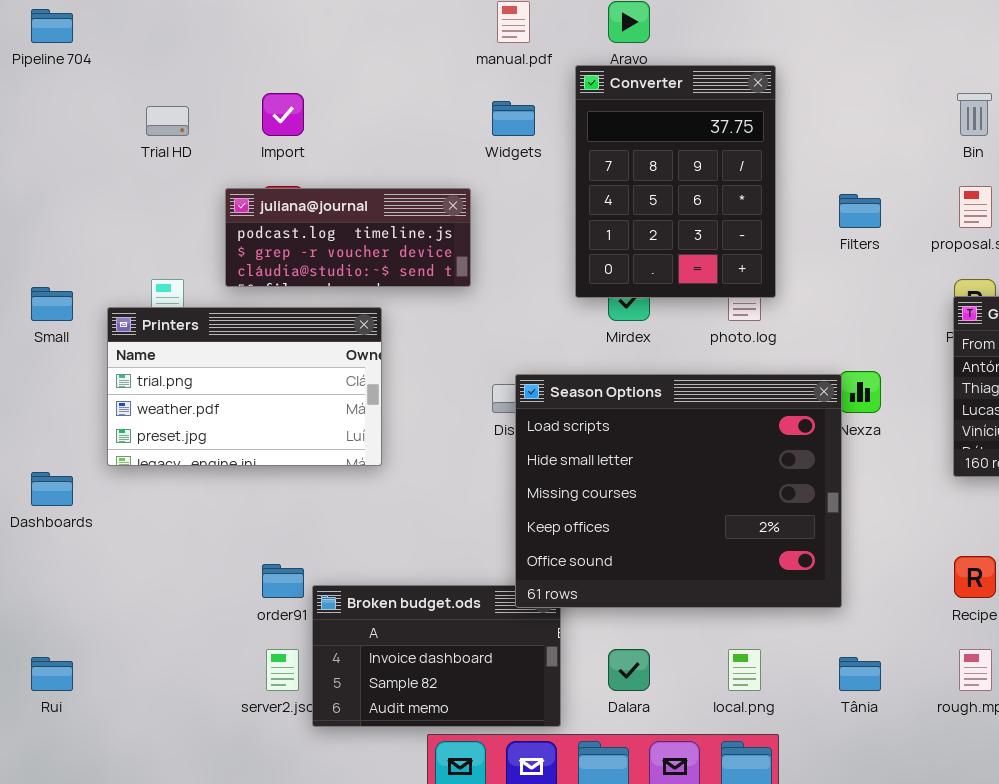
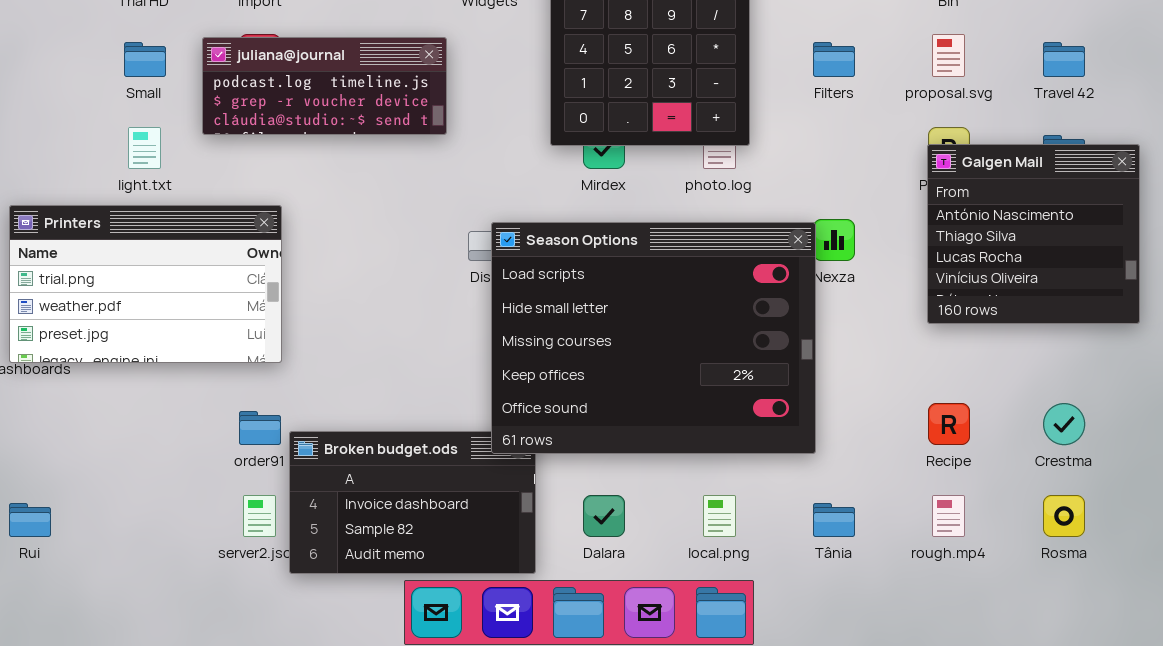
Small: [31,287,73,321] -> [124,42,166,77], moved
Printers: [107,307,382,466] -> [9,205,282,363], moved

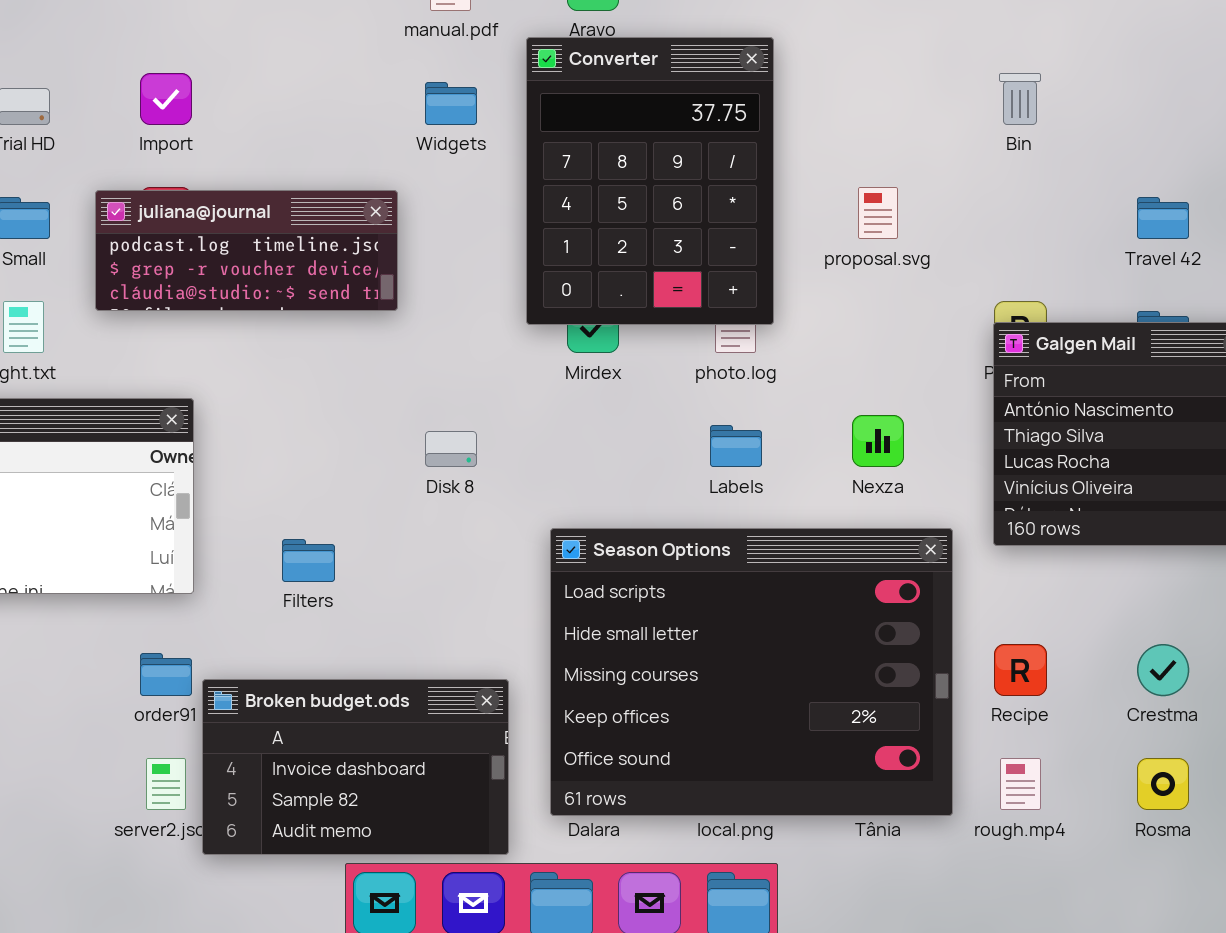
proposal.svg: [932,34,965,77] -> [858,187,898,239], moved
Filters: [813,42,855,77] -> [282,539,335,582], moved
Season Options: [491,222,816,454] -> [550,528,953,816], moved

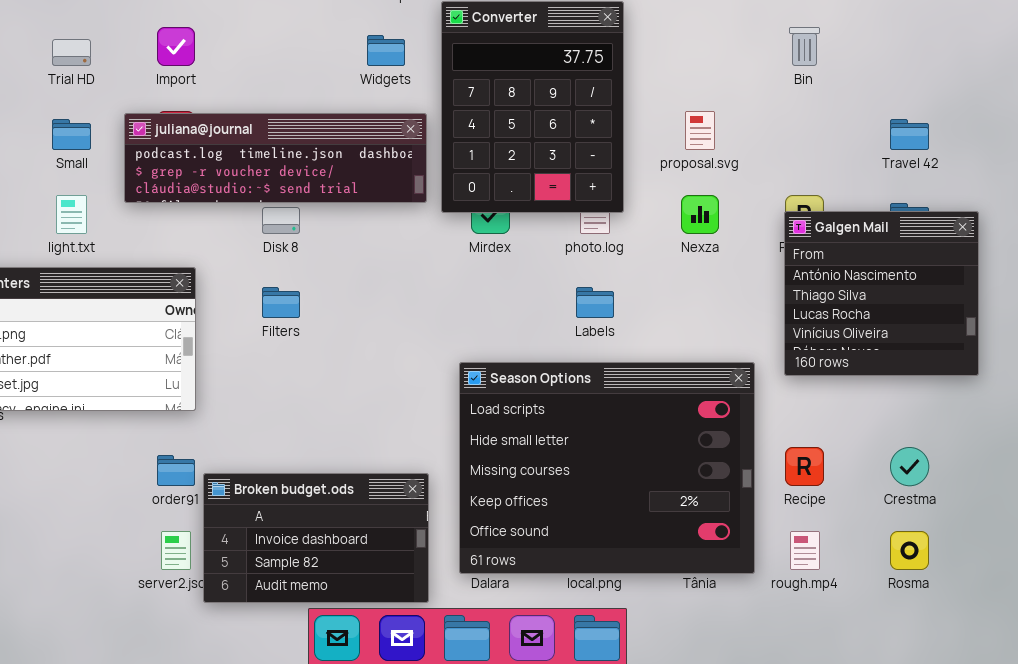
juliana@journal: [95,190,398,311] -> [124,113,427,203], resized
Nexza: [852,415,904,467] -> [681,195,719,234], moved
Disk 8: [425,431,477,467] -> [262,207,300,234], moved
Filters: [282,539,335,582] -> [262,287,300,318], moved

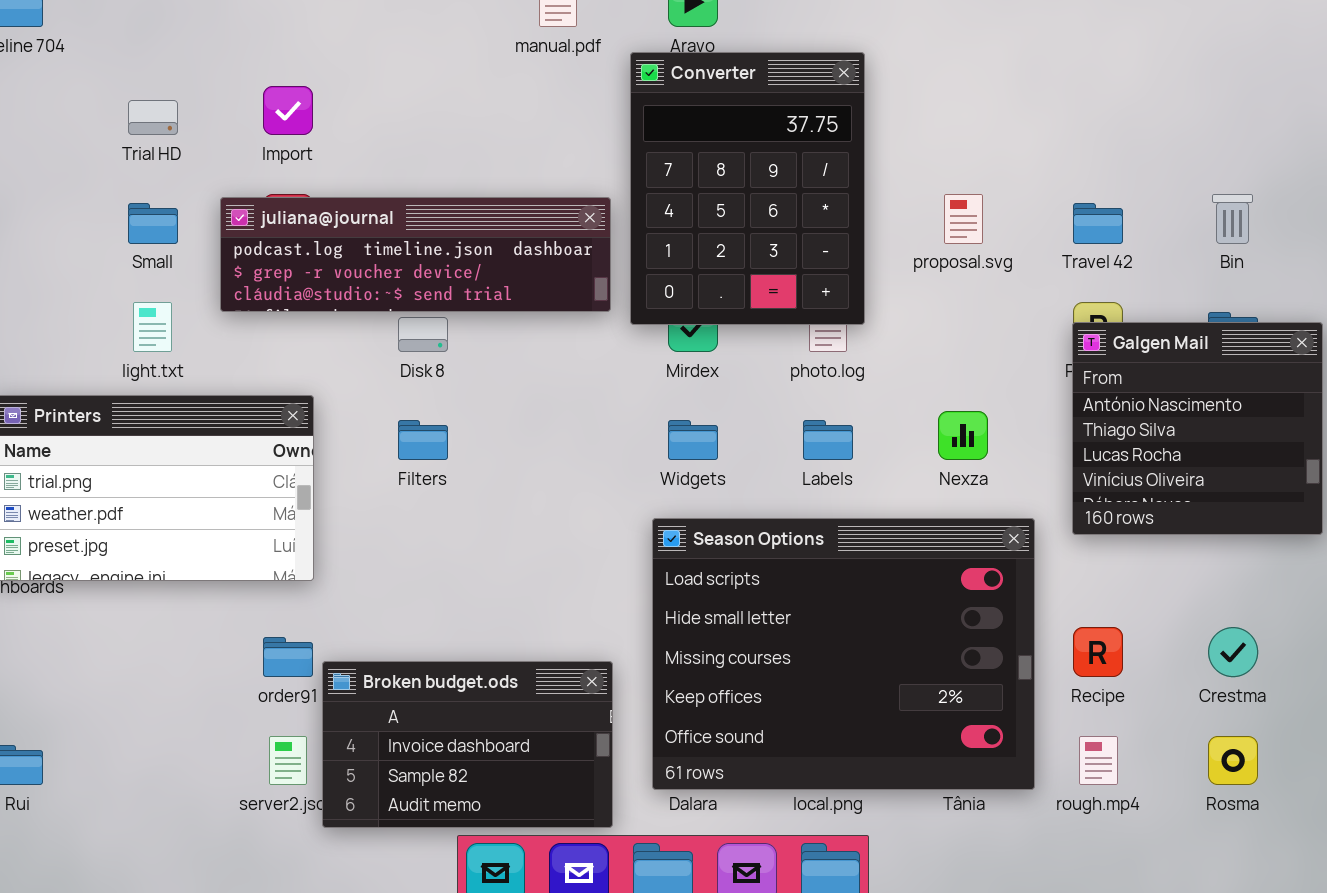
Bin: [789,27,820,66] -> [1212,194,1253,244], moved
Widgets: [367,35,405,66] -> [668,420,718,460], moved
Travel 42: [890,119,929,150] -> [1073,203,1123,244], moved
Nexza: [681,195,719,234] -> [938,411,988,460], moved

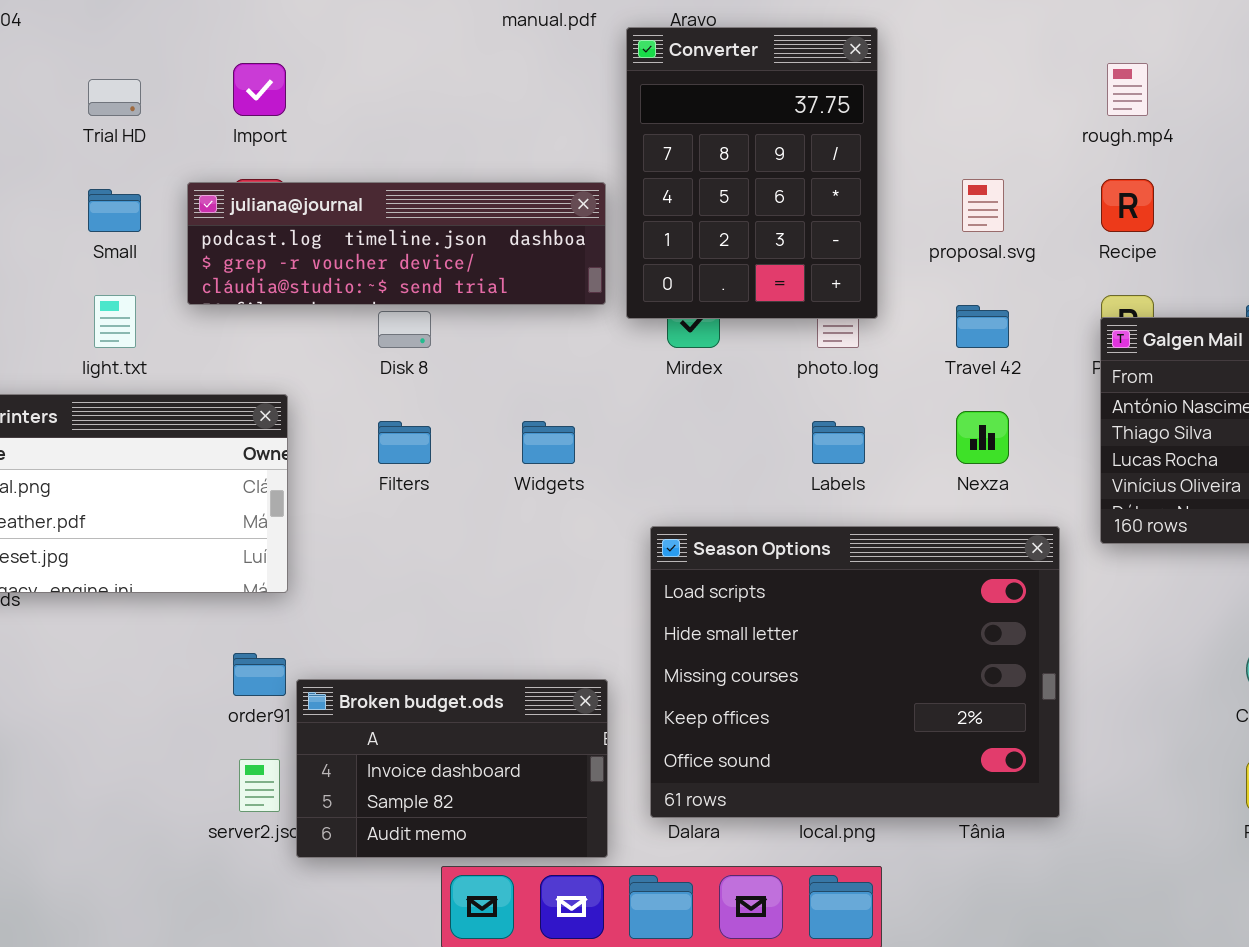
Travel 42: [1073,203,1123,244] -> [956,305,1009,348], moved
Widgets: [668,420,718,460] -> [522,421,575,464], moved
Recipe: [1073,627,1123,677] -> [1101,179,1154,232], moved
rough.mp4: [1079,736,1118,785] -> [1107,63,1148,116], moved

